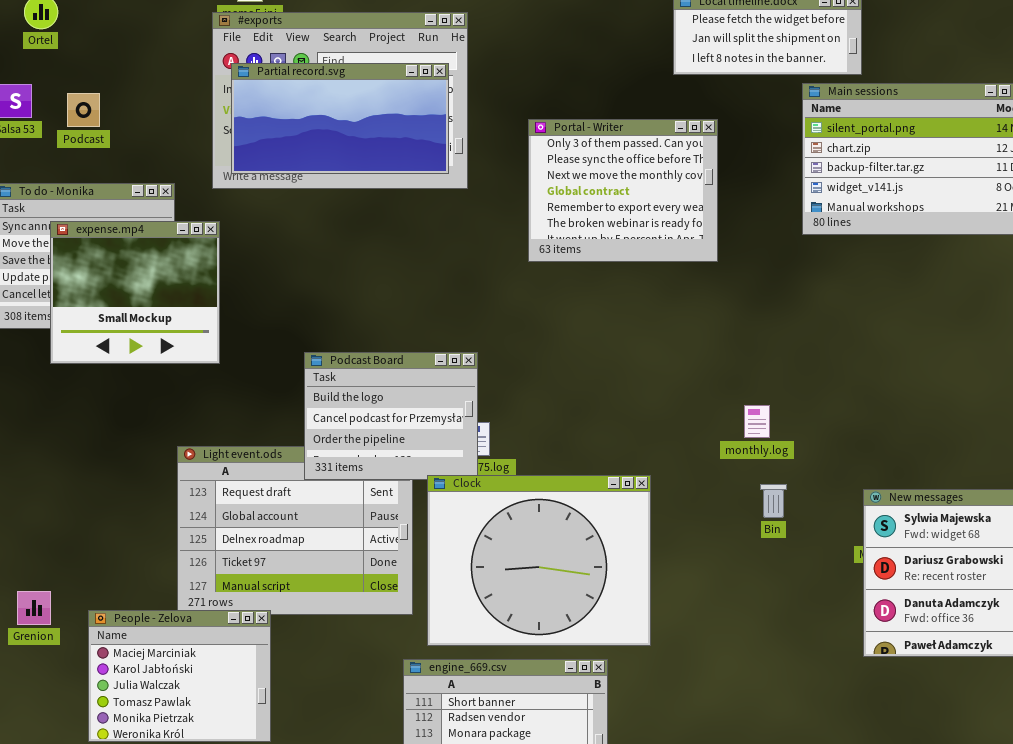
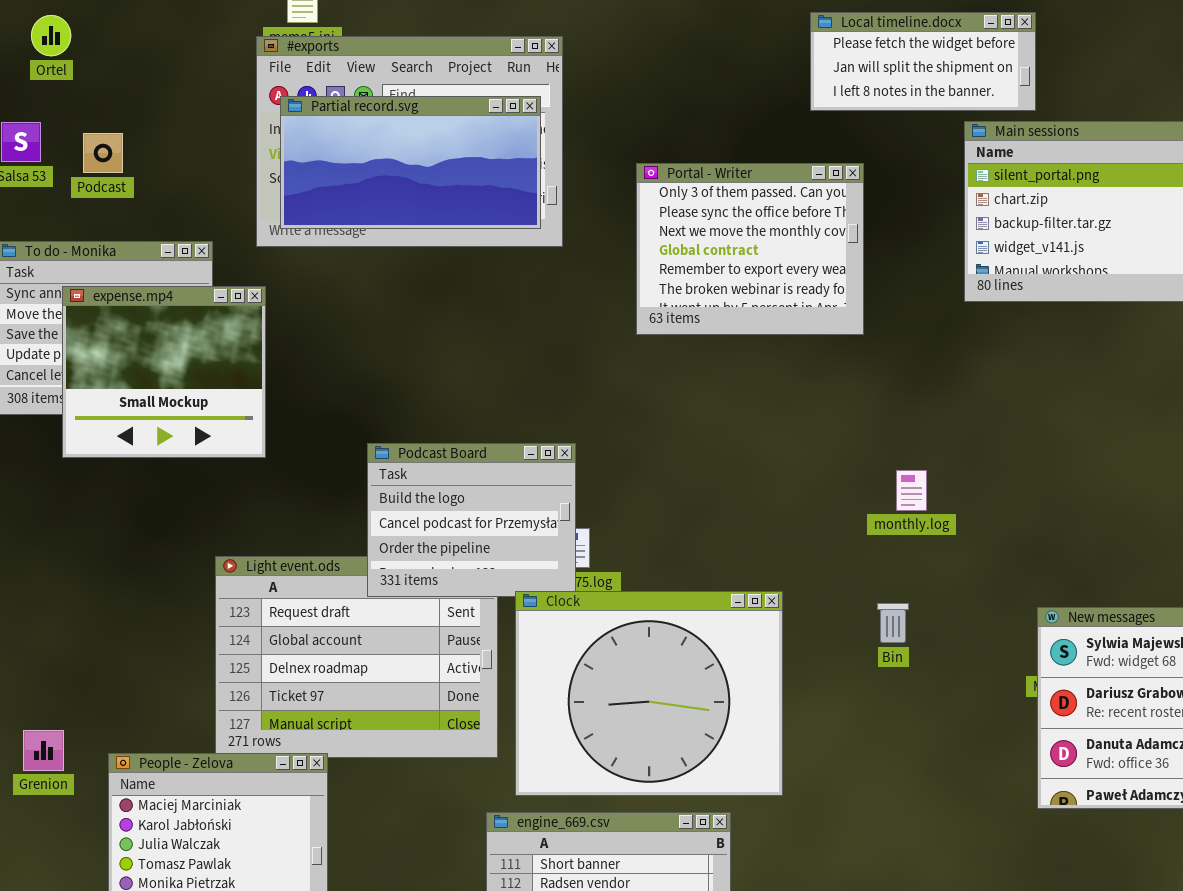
monthly.log: [744,405,770,438] -> [896,470,927,511], moved
Bin: [760,484,787,518] -> [877,603,909,643], moved

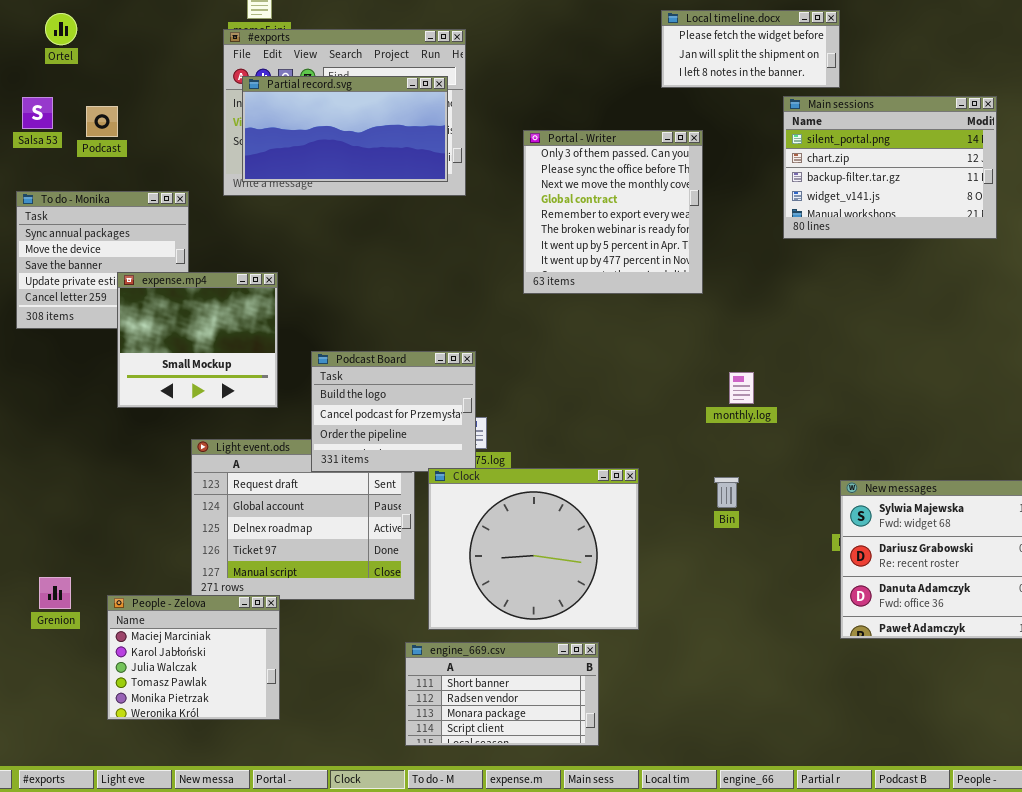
Portal - Writer: [636,163,864,335] -> [523,130,703,294], resized
expense.mp4: [62,286,266,458] -> [117,272,278,408], moved

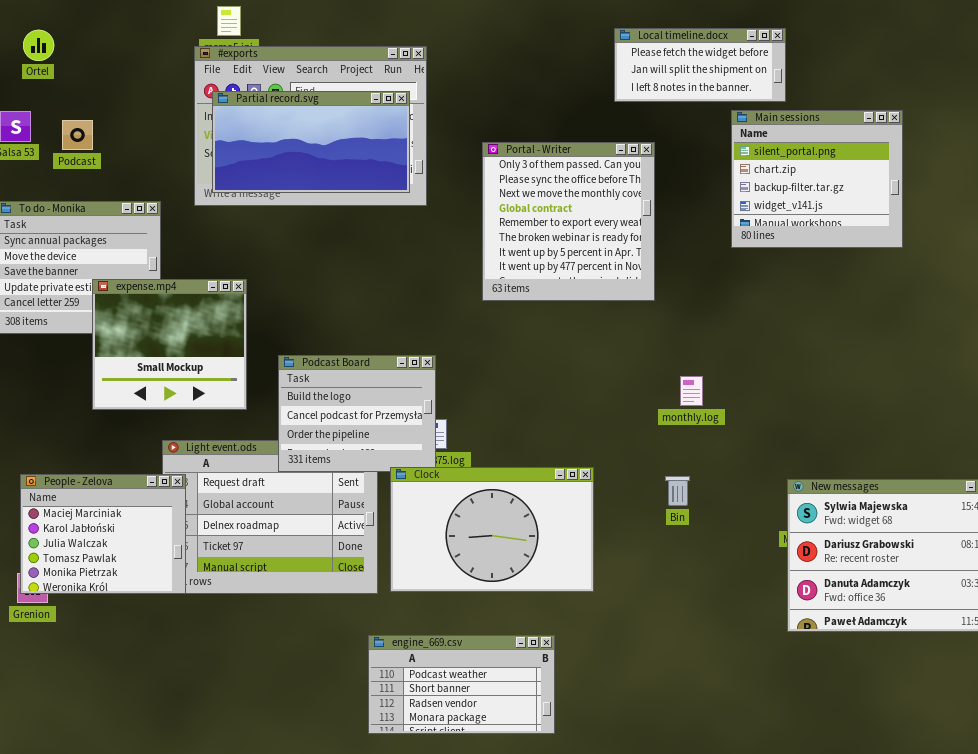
Main sessions: [783,96,997,239] -> [731,110,903,248], resized
Clock: [428,468,639,630] -> [390,467,594,592], resized
People - Zelova: [107,595,280,720] -> [20,474,186,594], moved
engine_669.csv: [405,642,599,746] -> [368,635,555,734], scrolled up 1 row

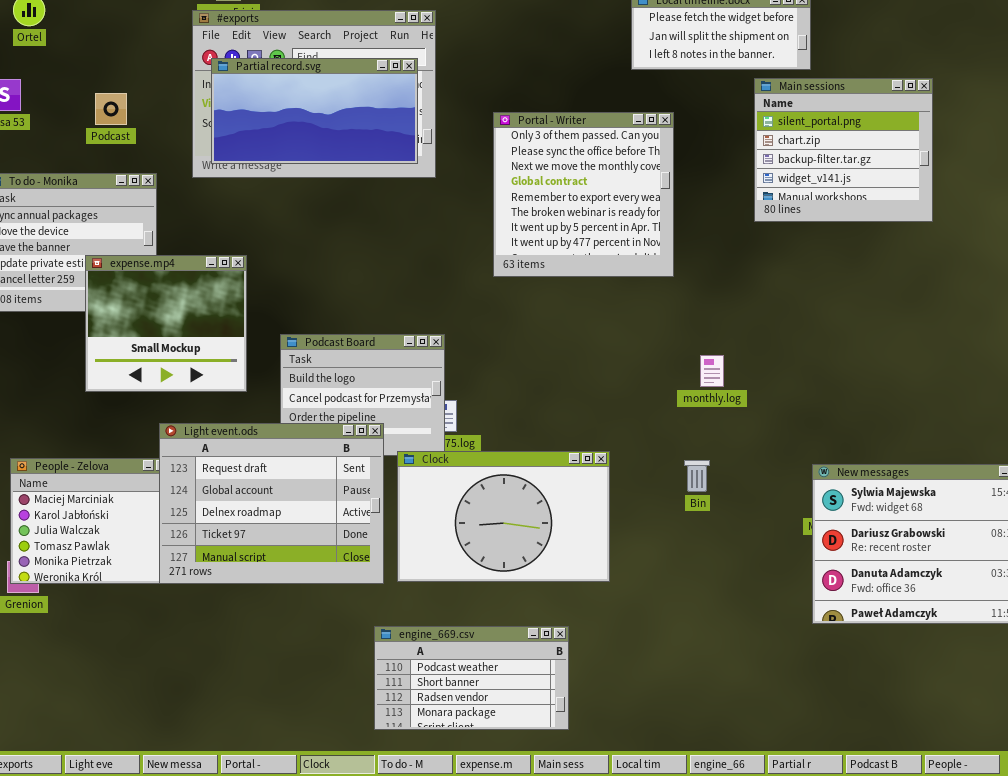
Podcast: [62,120,93,150] -> [95,93,127,125], moved
Light event.ods: [162,440,378,594] -> [159,423,384,584], raised

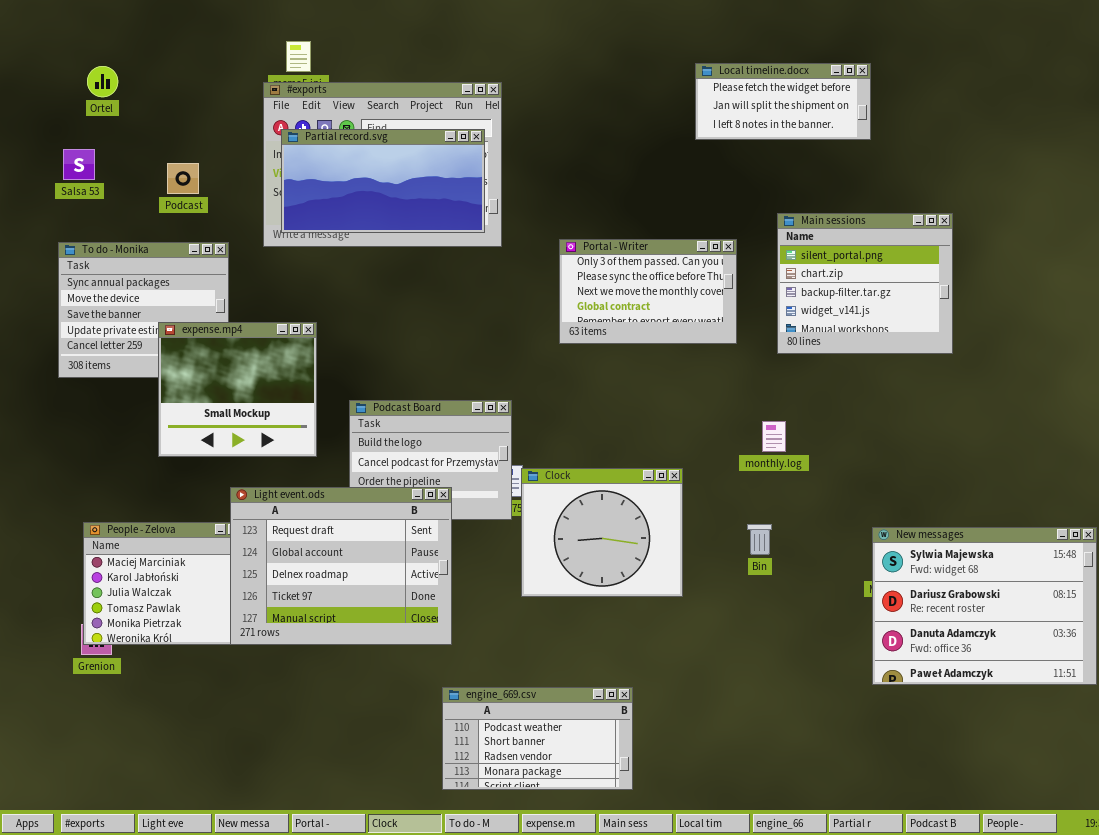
Main sessions: [754,78,933,222] -> [777,213,953,354], moved
Portal - Writer: [493,112,674,277] -> [559,239,737,344], resized
Clock: [397,451,610,582] -> [521,468,683,597], moved, resized

